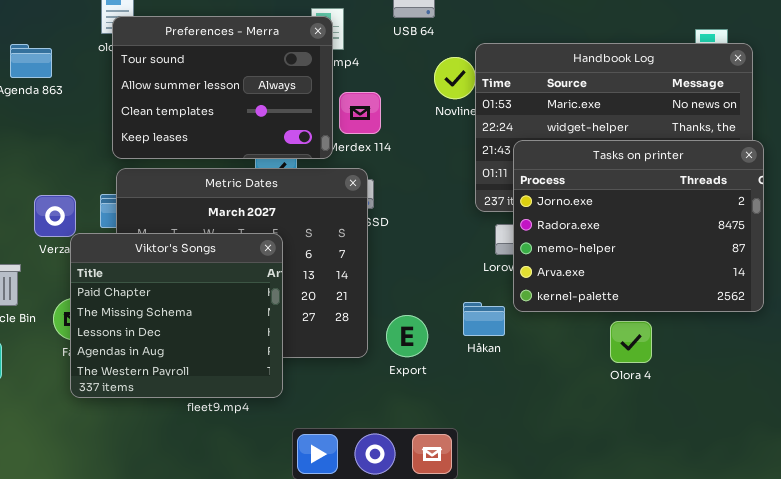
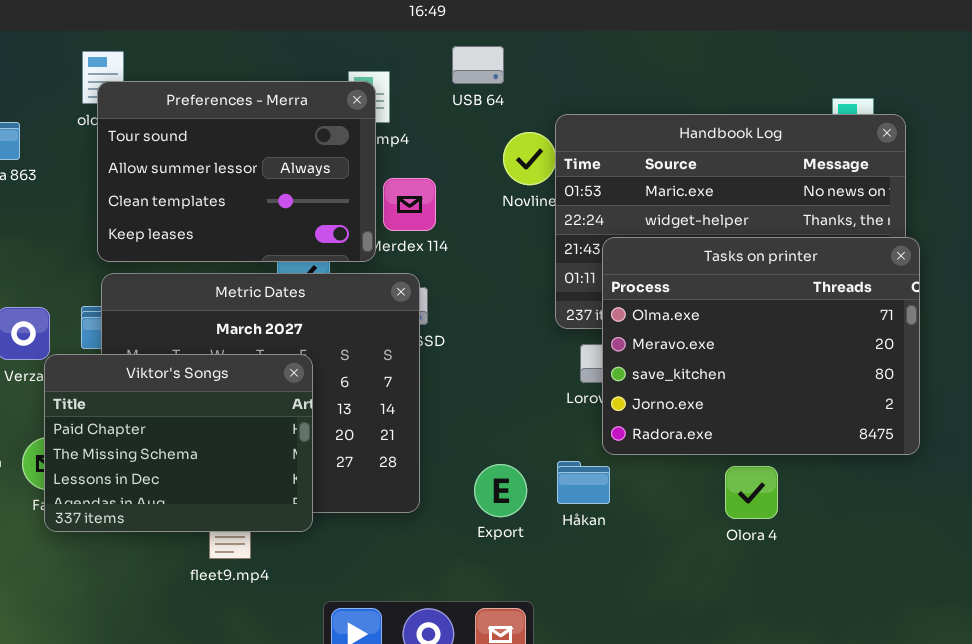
Tasks on printer: [513,140,764,312] -> [602,237,920,455], scrolled up 3 rows
Viktor's Songs: [70,233,283,398] -> [44,354,313,532], resized
Håkan: [463,302,505,336] -> [557,461,610,504], moved
Export: [386,315,428,357] -> [474,464,527,517], moved

